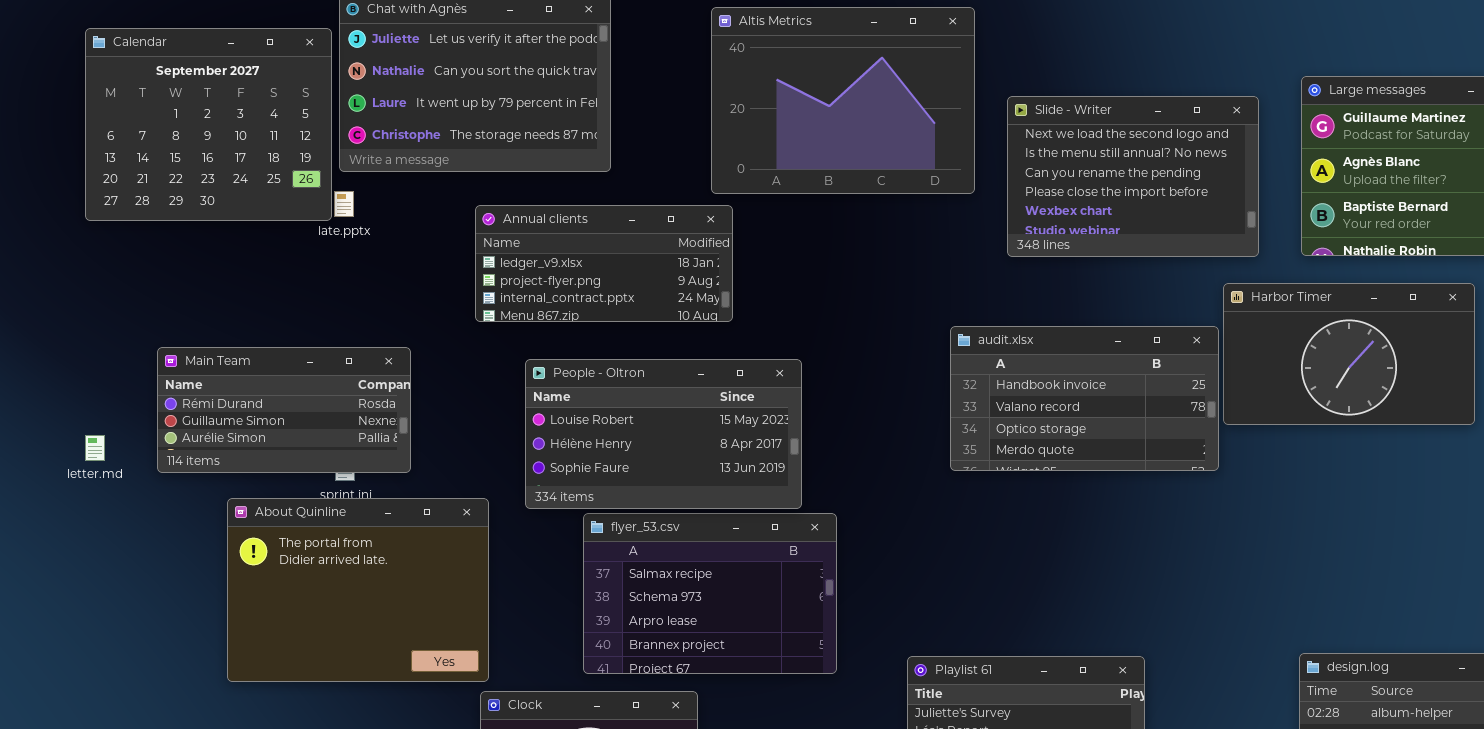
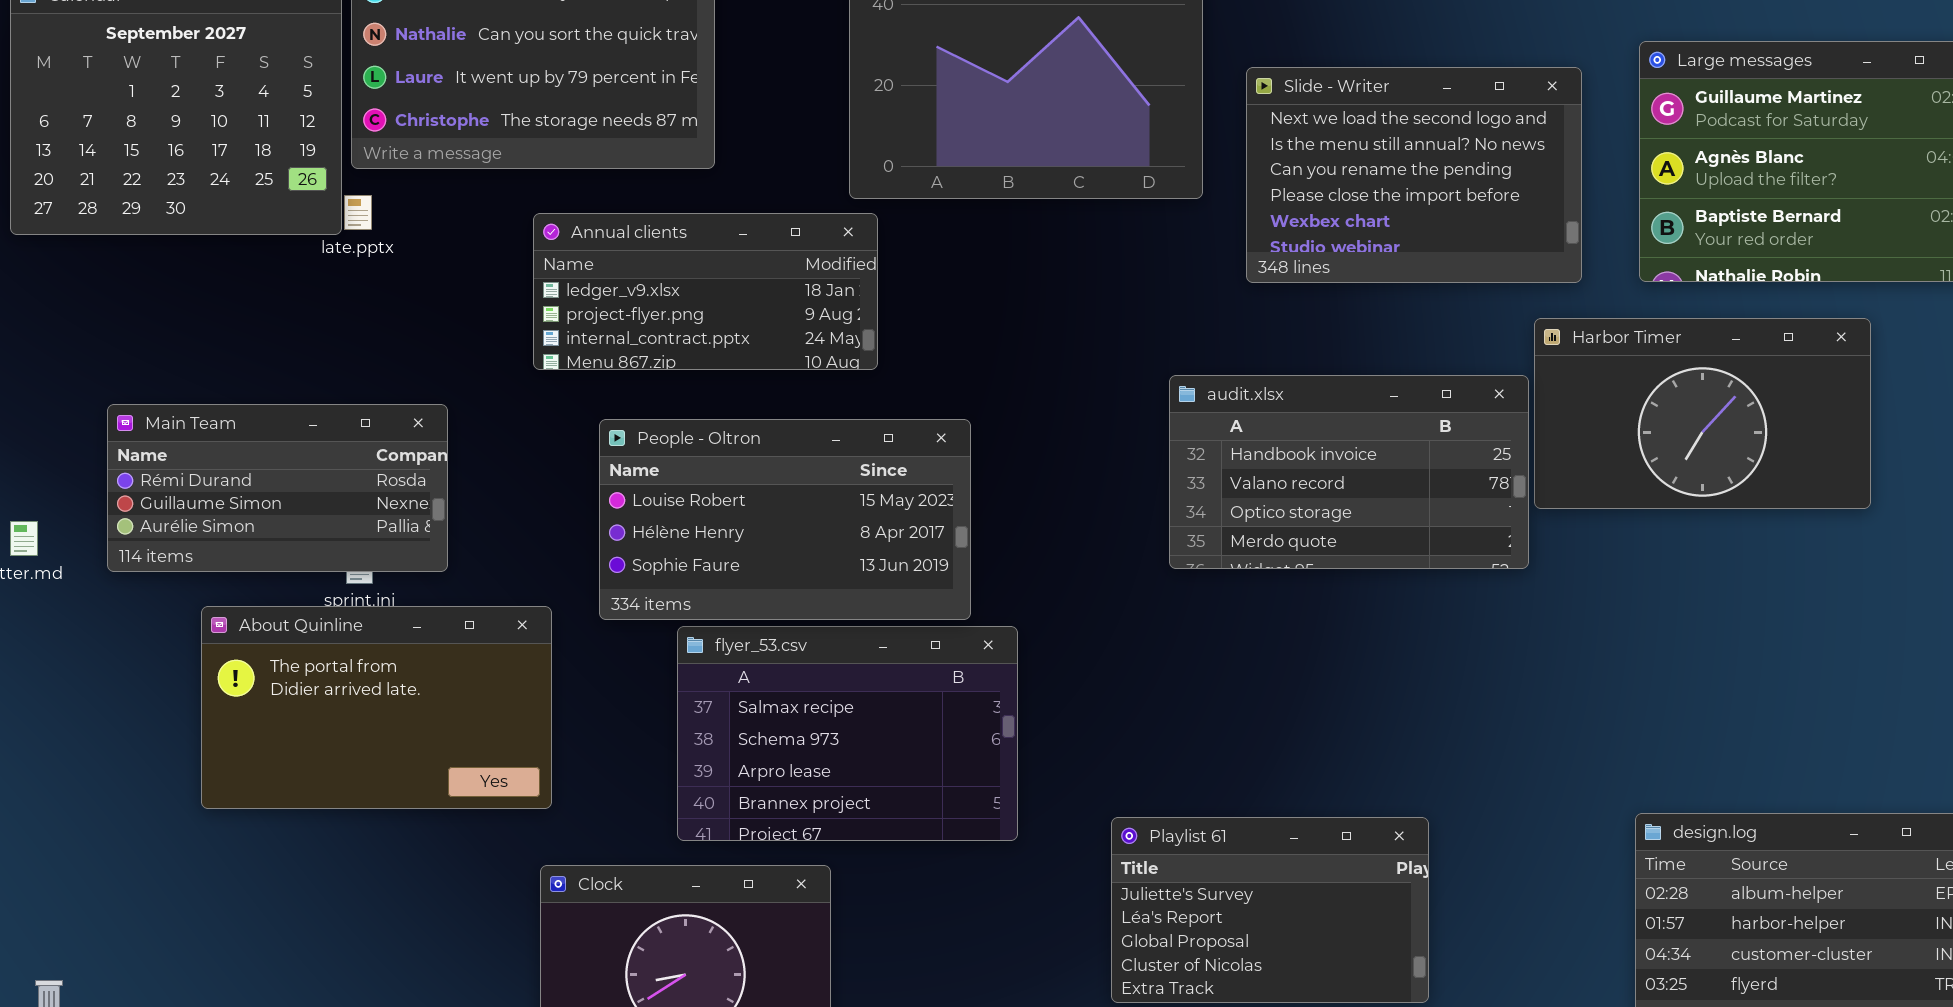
About Quinline: [227,498,489,682] -> [201,606,552,809], resized

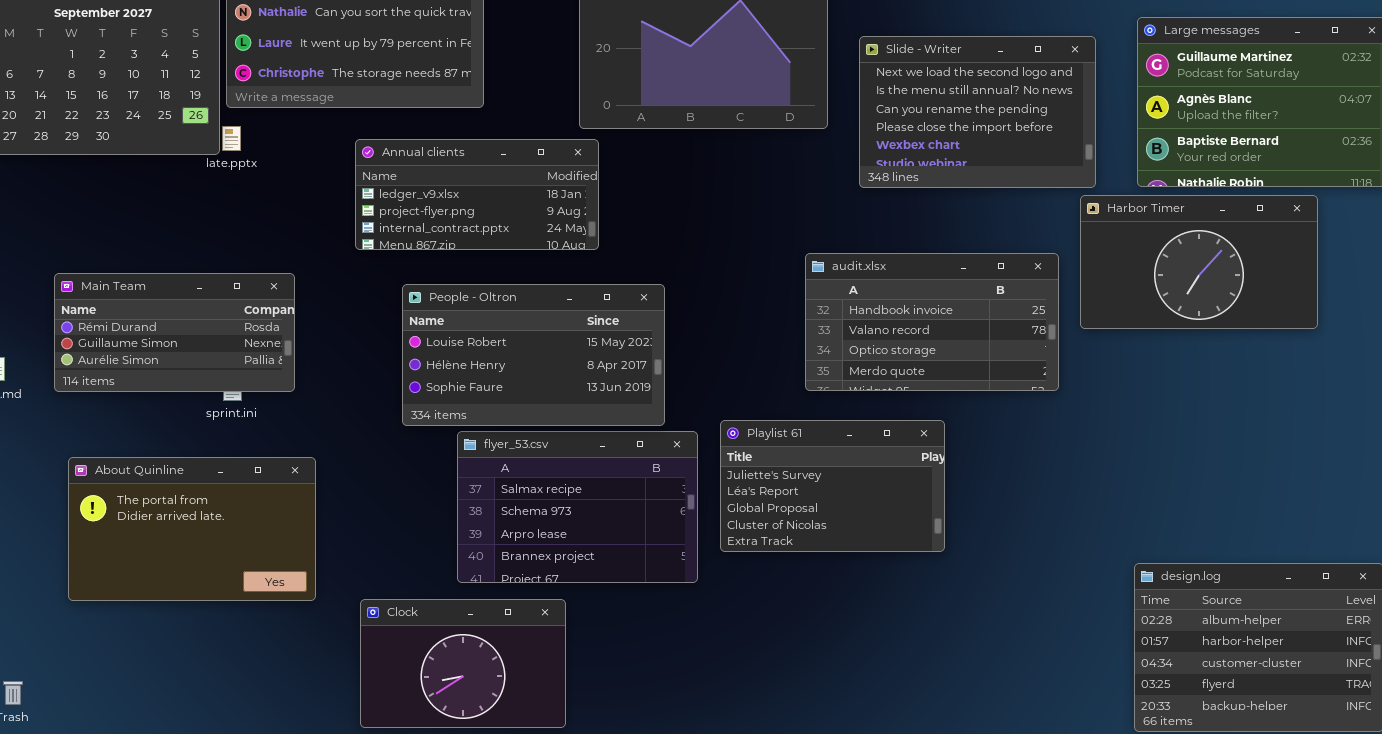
Harbor Timer: [1534,318,1871,509] -> [1080,195,1318,329], moved
About Quinline: [201,606,552,809] -> [68,457,316,601], moved
Playlist 61: [1111,817,1429,1003] -> [720,420,945,552], moved

